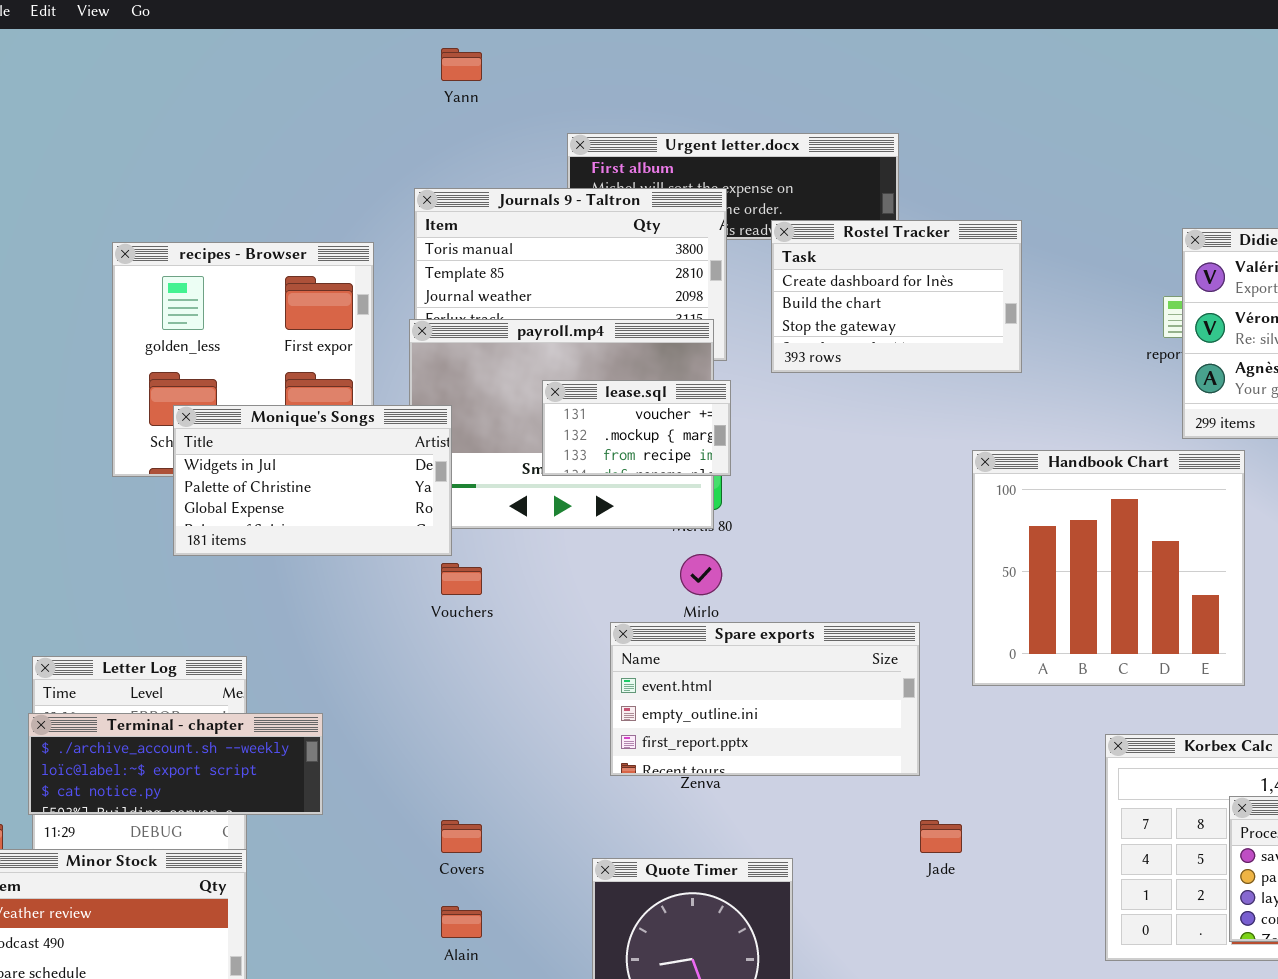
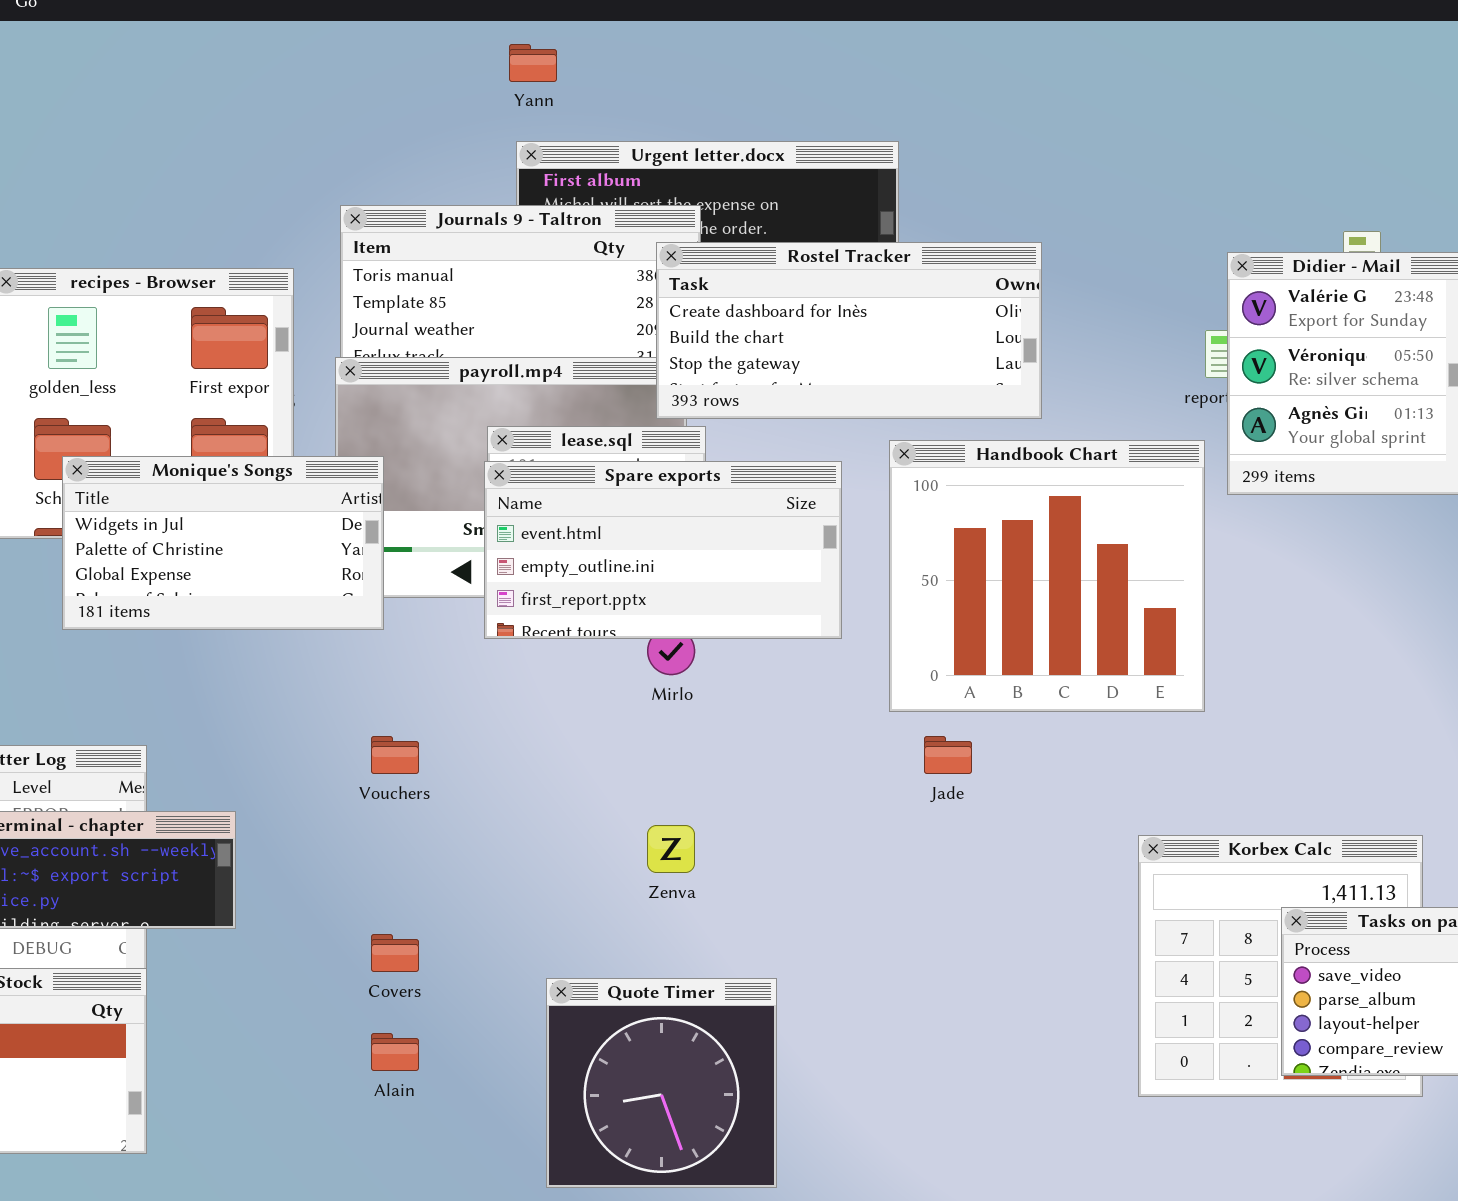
Yann: [441,48,482,81] -> [509,44,557,82], moved
Rostel Tracker: [771,220,1022,373] -> [656,242,1042,419], resized
Handbook Chart: [972,450,1245,686] -> [889,440,1205,712], moved
Vouchers: [441,563,482,595] -> [371,736,419,774], moved
Spare exports: [610,622,920,776] -> [484,461,842,639], moved
Jade: [920,820,962,853] -> [924,736,972,774], moved

